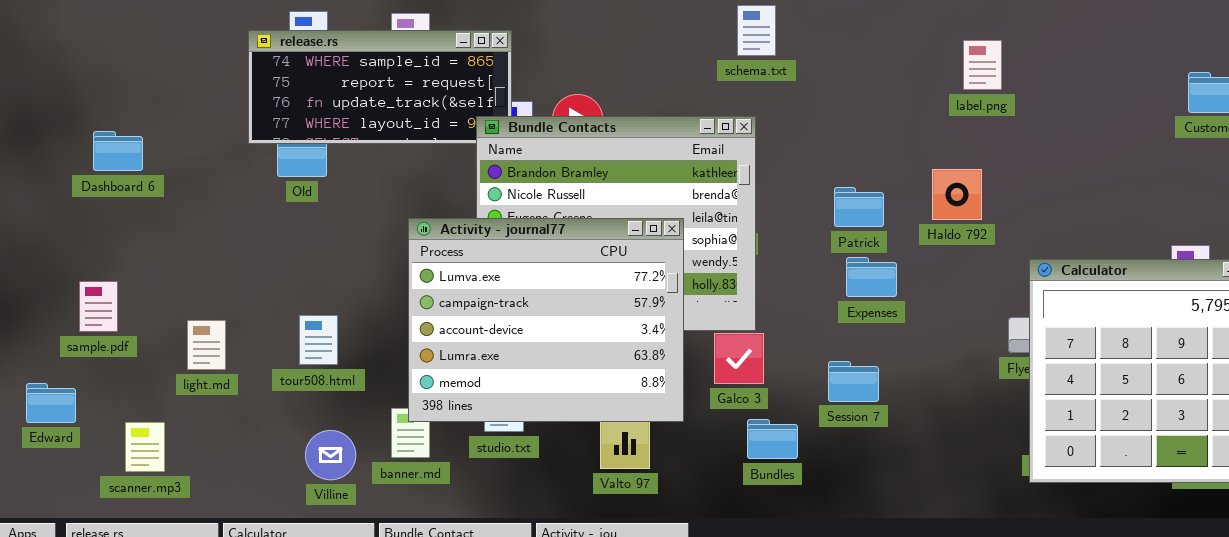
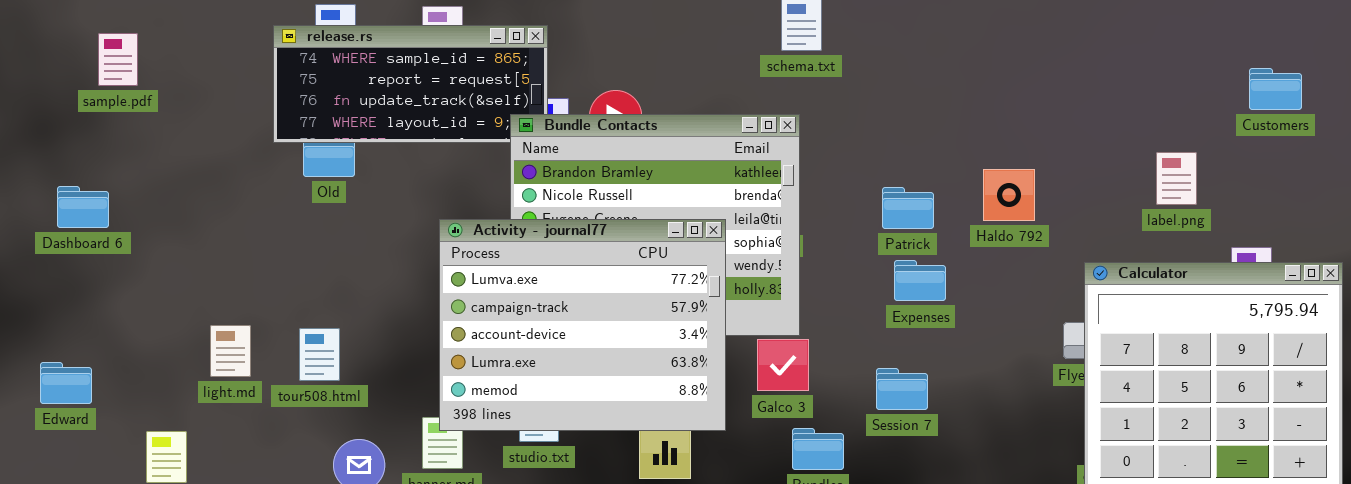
label.png: [963,40,1002,90] -> [1156,152,1197,205], moved
Dashboard 6: [93,131,143,171] -> [57,186,109,228], moved
sample.pdf: [79,281,118,332] -> [98,33,138,86], moved
tour508.html: [299,315,338,365] -> [299,328,340,381], moved
Edward: [26,383,76,423] -> [40,362,92,404], moved

